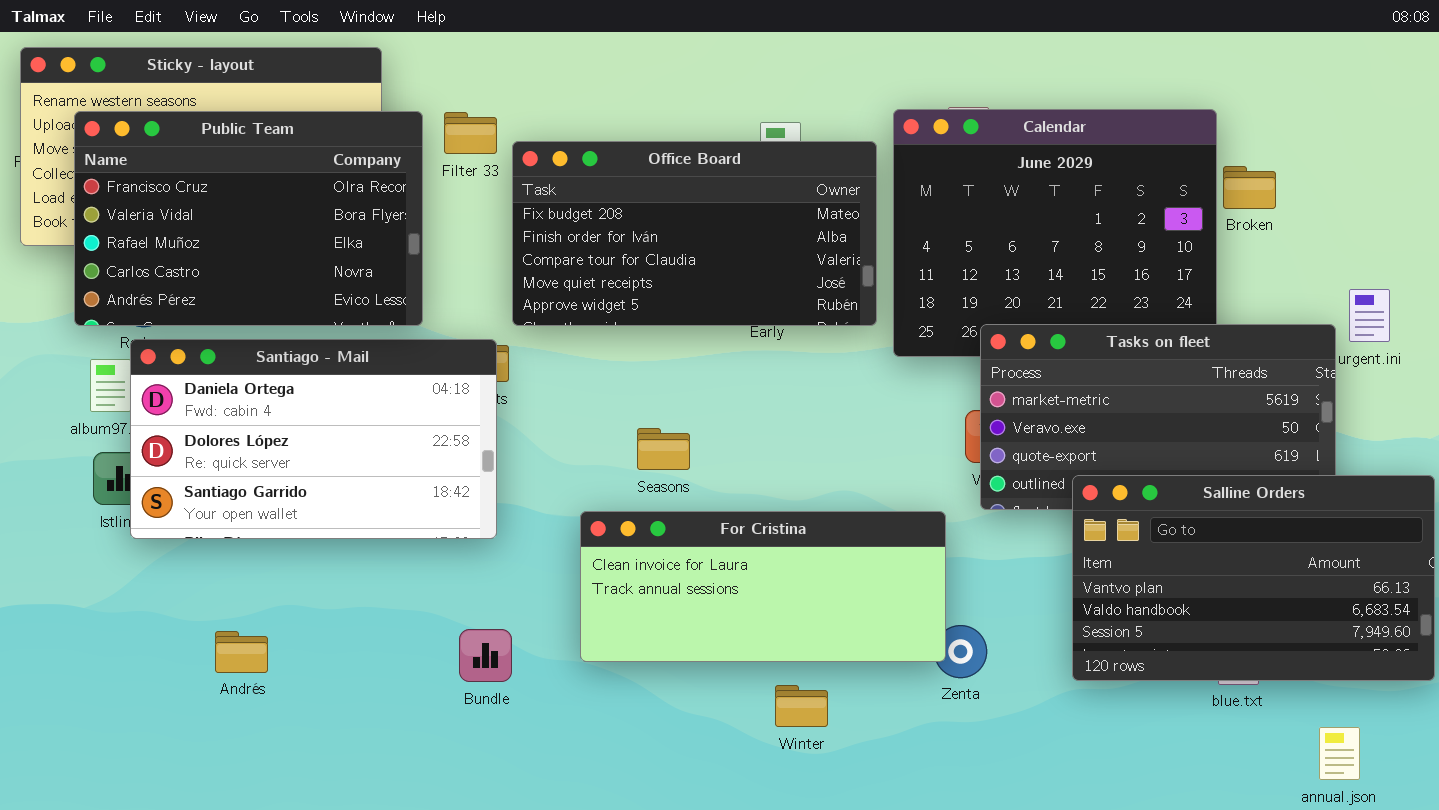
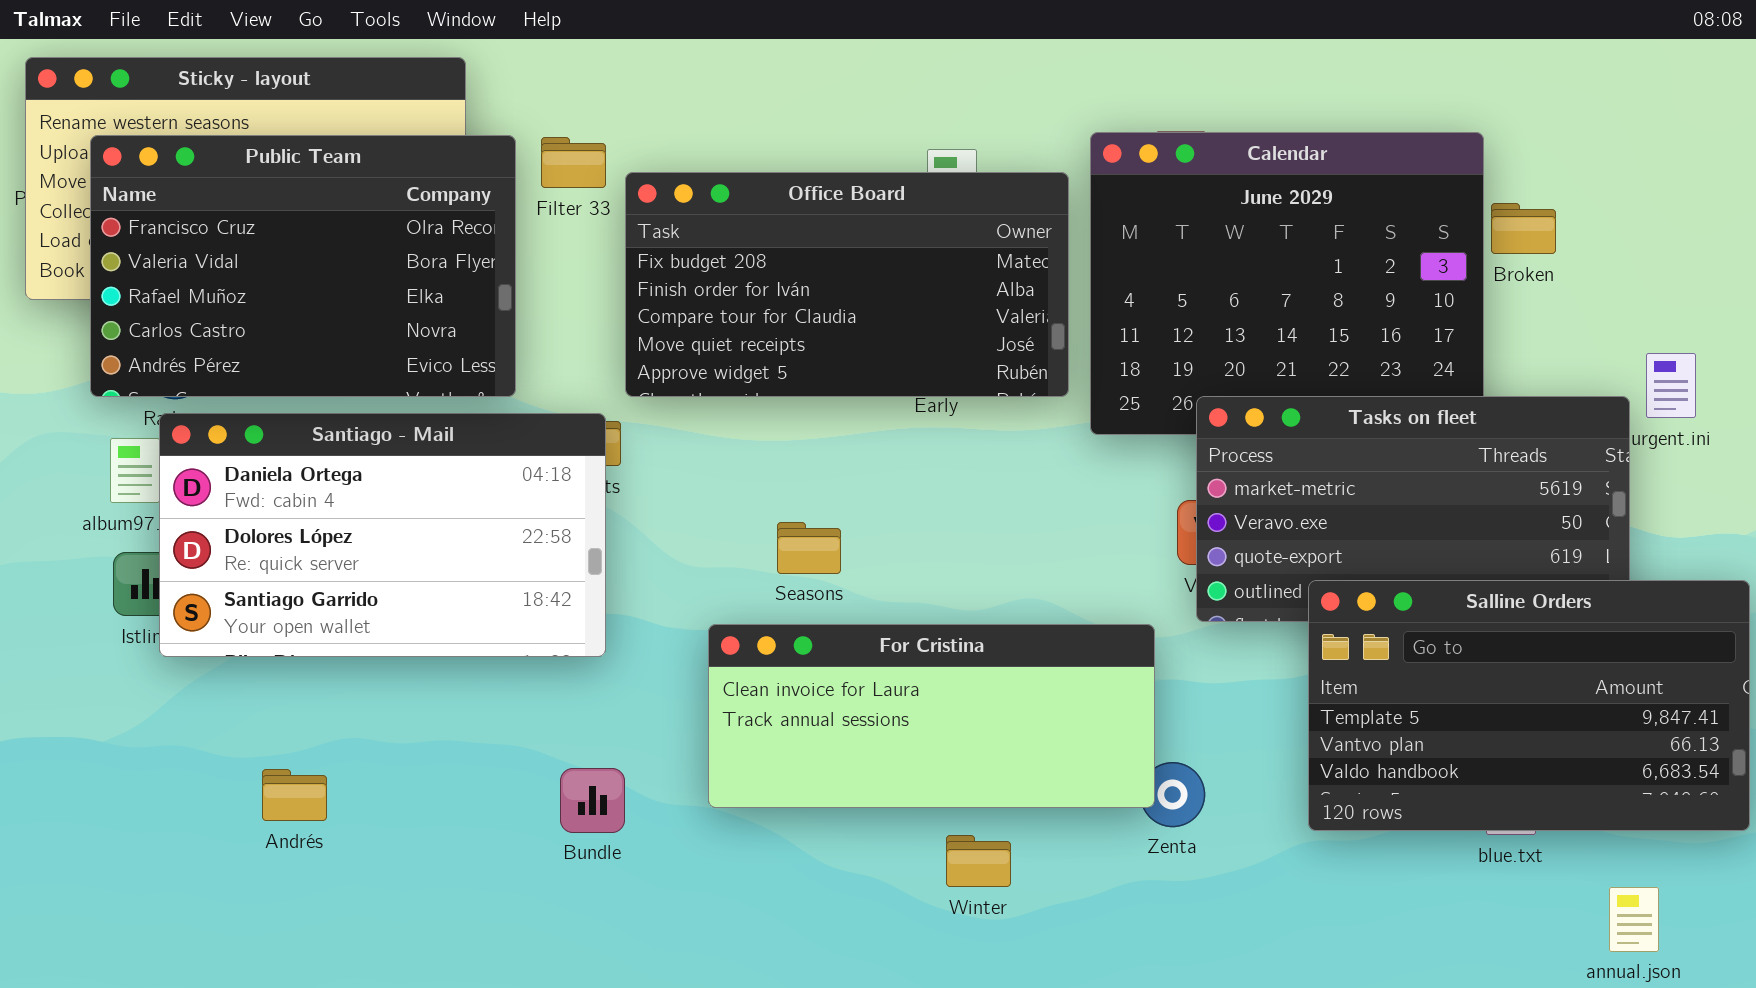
Salline Orders: [1072,475,1435,681] -> [1308,580,1750,831], scrolled up 1 row

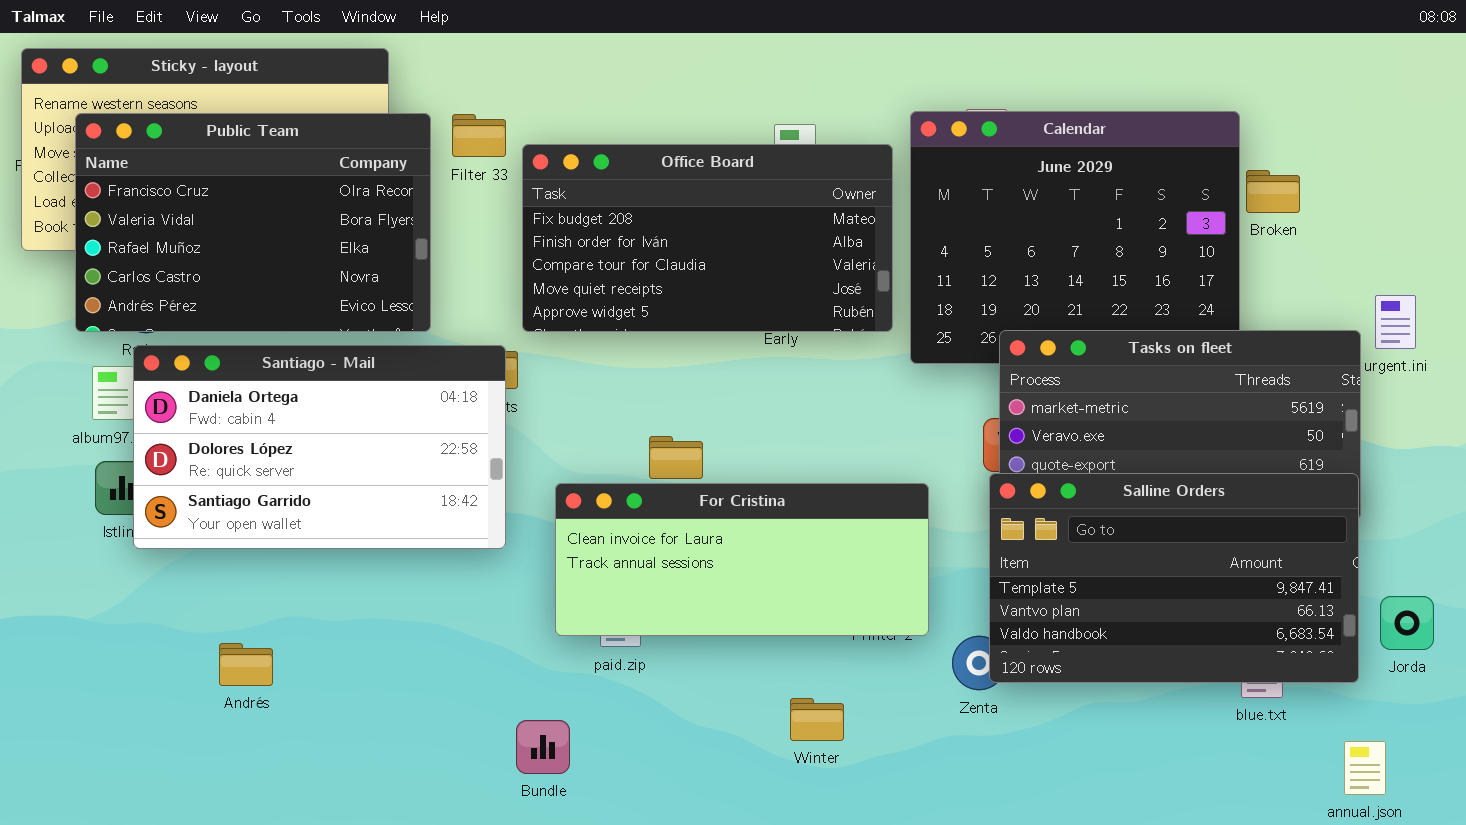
Salline Orders: [1308,580,1750,831] -> [989,473,1359,683], moved
For Cristina: [708,624,1155,808] -> [555,483,929,636], moved
Bundle: [560,768,625,833] -> [516,720,570,774], moved

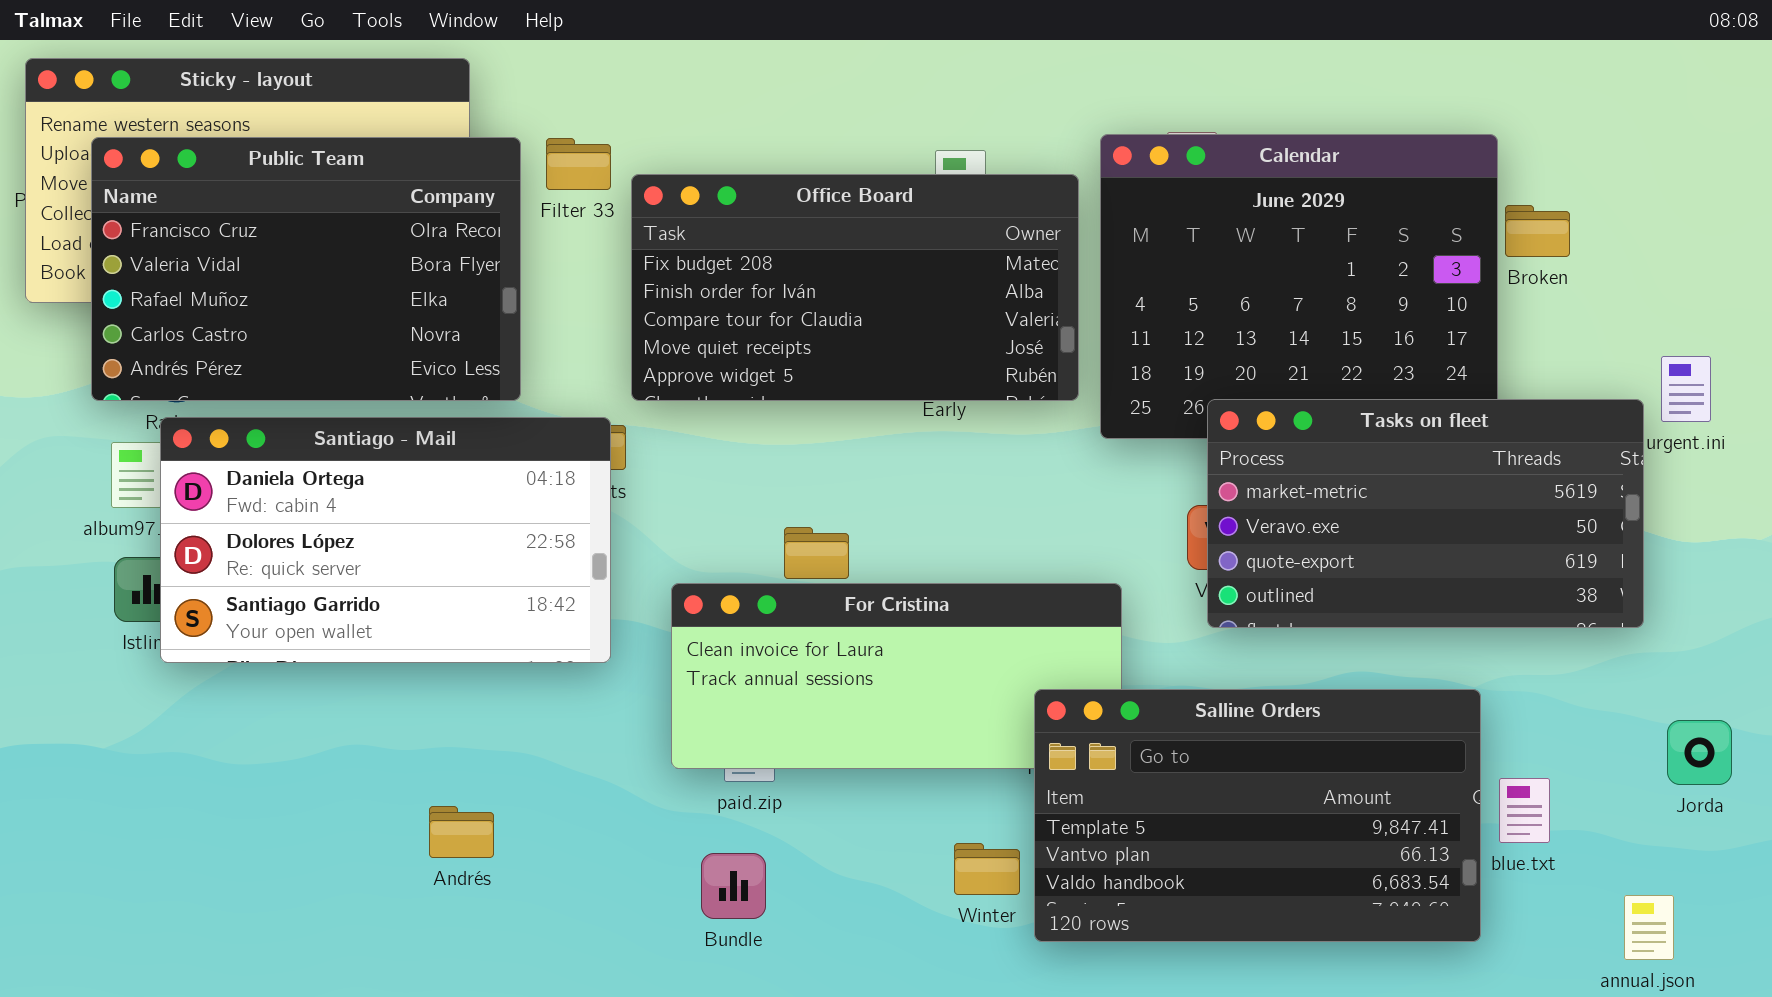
Salline Orders: [989,473,1359,683] -> [1034,689,1481,942], moved
Andrés: [219,643,273,686] -> [429,806,494,858], moved
Bundle: [516,720,570,774] -> [701,853,766,919], moved

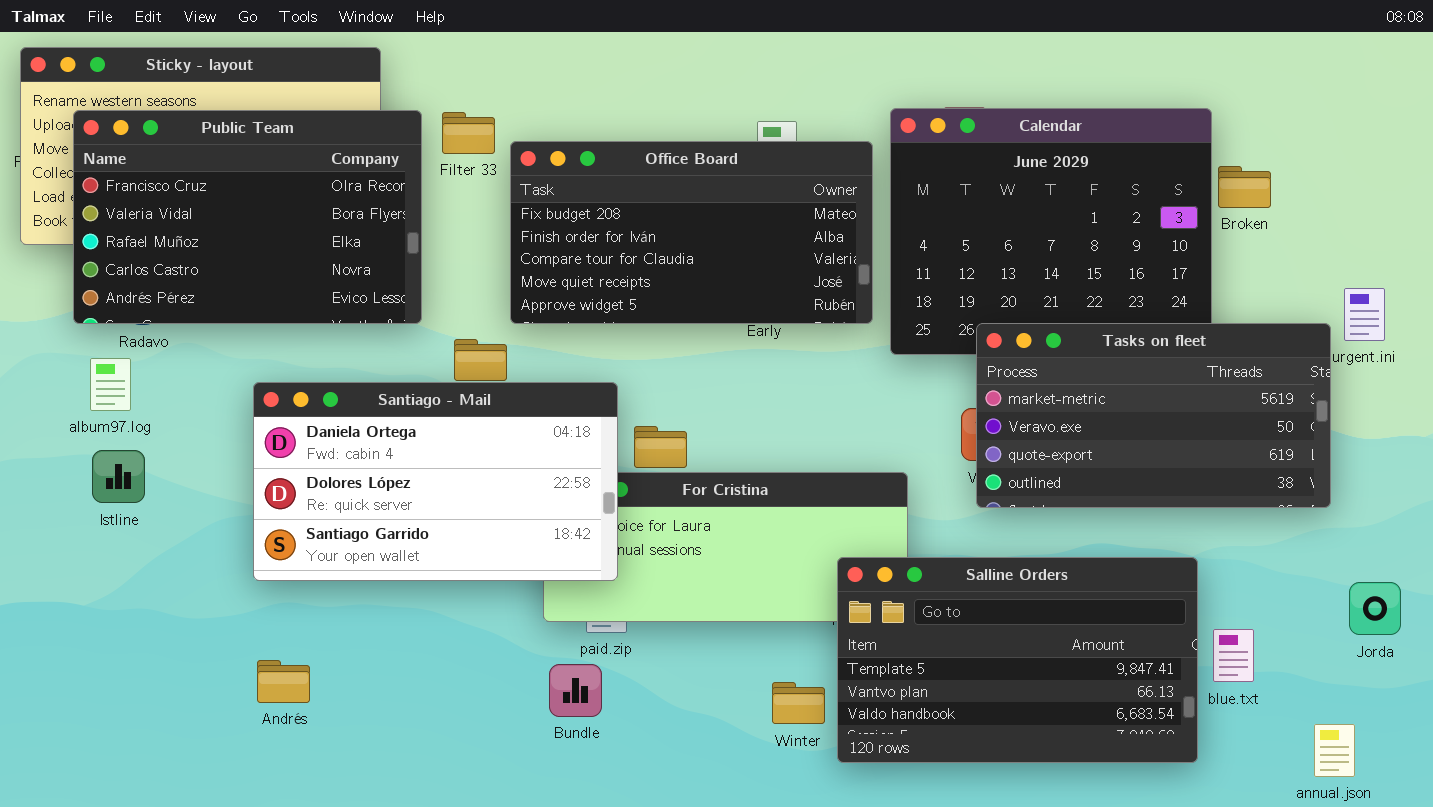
Santiago - Mail: [160,417,611,663] -> [253,382,618,581], moved
Andrés: [429,806,494,858] -> [257,660,310,703], moved
Bundle: [701,853,766,919] -> [549,664,602,717], moved

